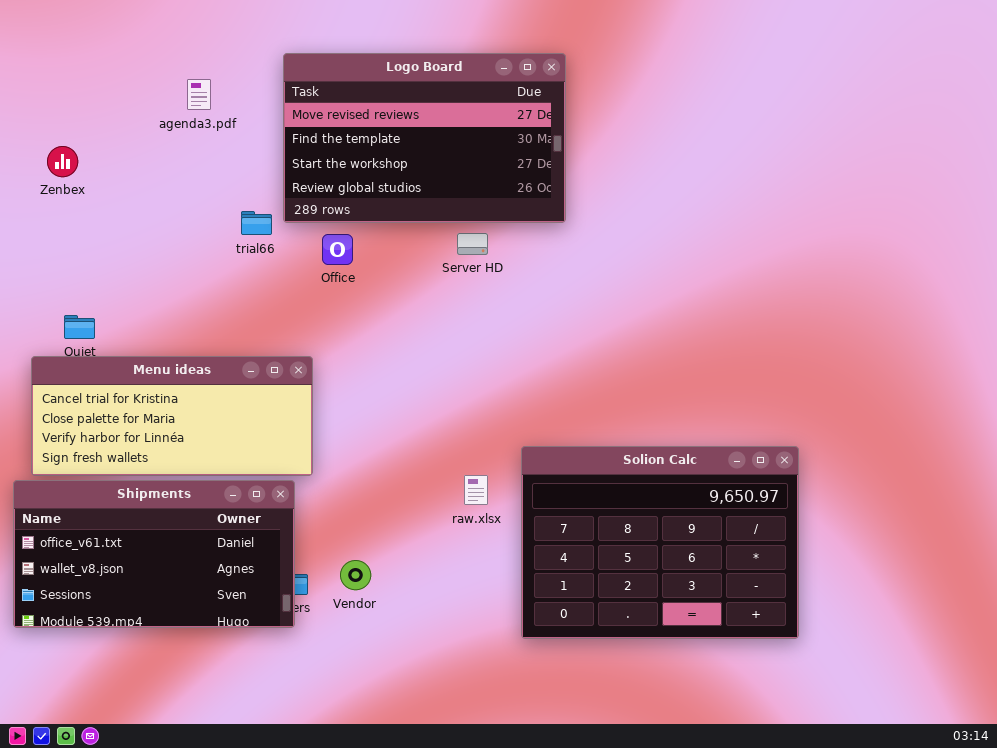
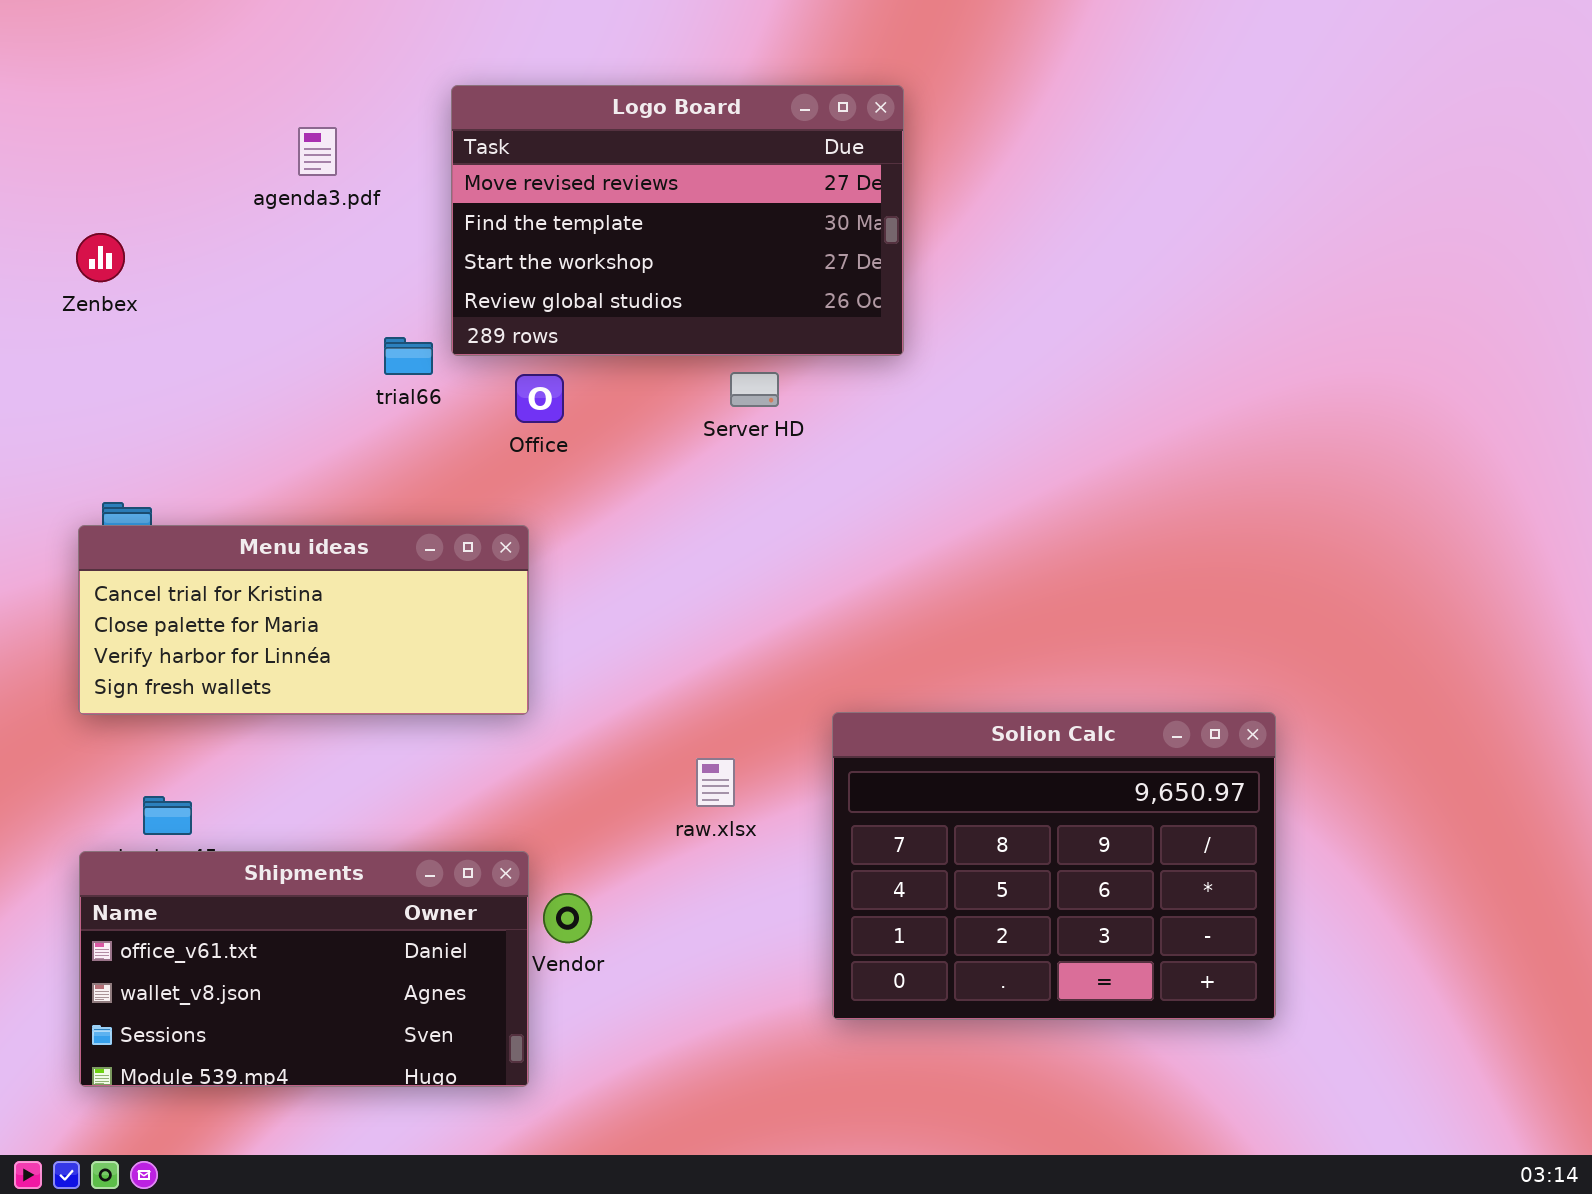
Menu ideas: [31,356,313,476] -> [78,525,529,715], moved
raw.xlsx: [464,475,488,505] -> [696,758,735,807], moved
Shipments: [13,480,295,628] -> [79,851,529,1087], moved

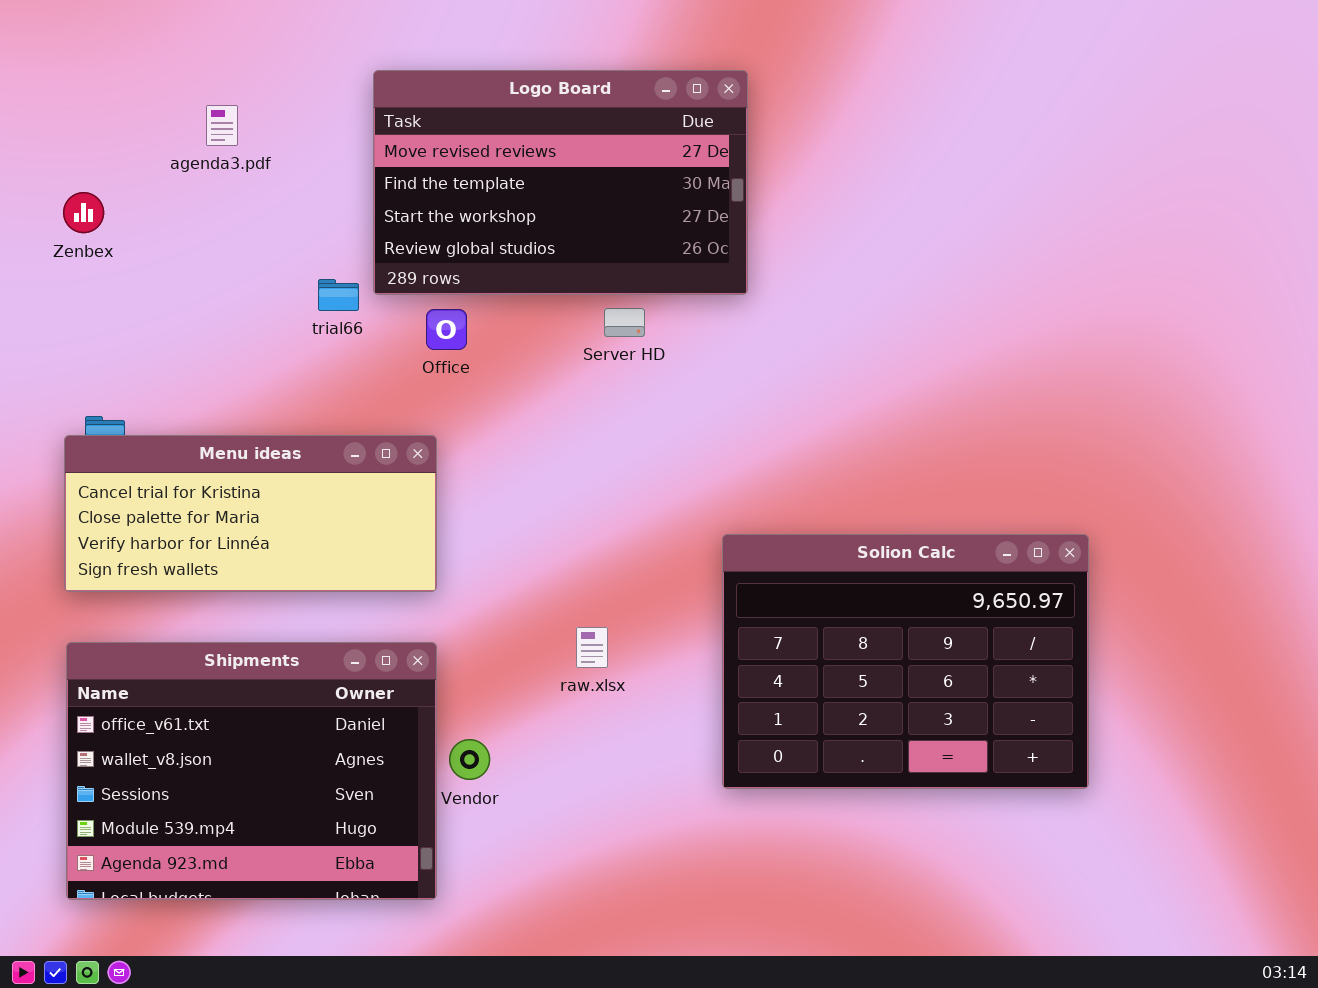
agenda3.pdf: [298,127,337,176] -> [206,105,238,146], moved
Solion Calc: [832,712,1276,1020] -> [722,534,1089,789], moved
Shipments: [79,851,529,1087] -> [66,642,437,900], resized

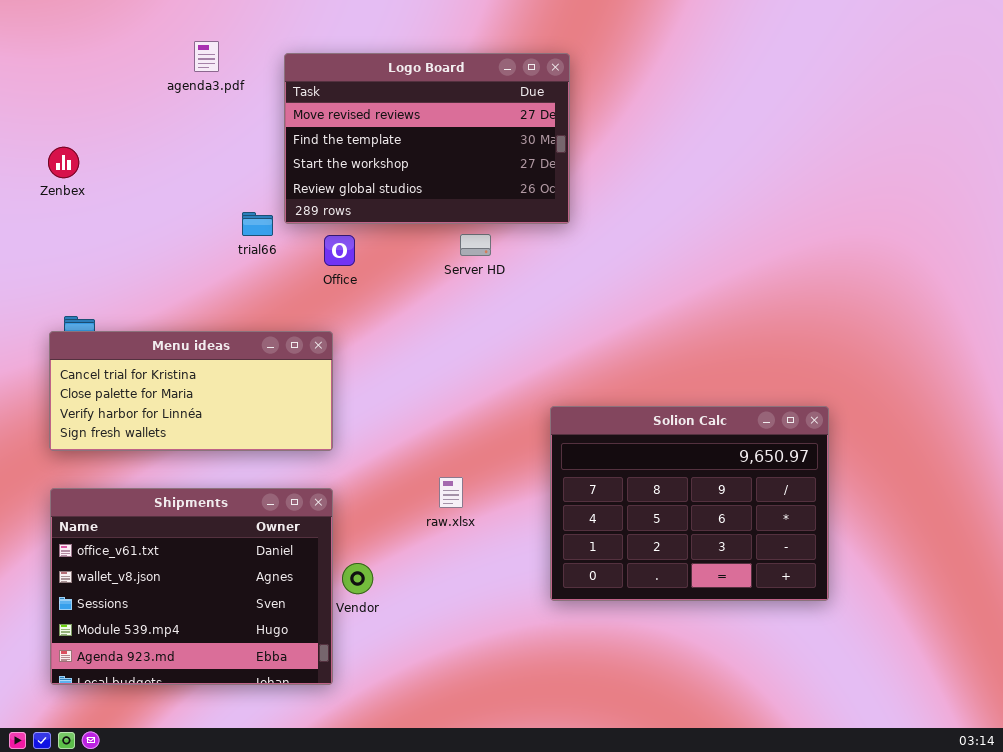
agenda3.pdf: [206,105,238,146] -> [194,41,219,72], moved

